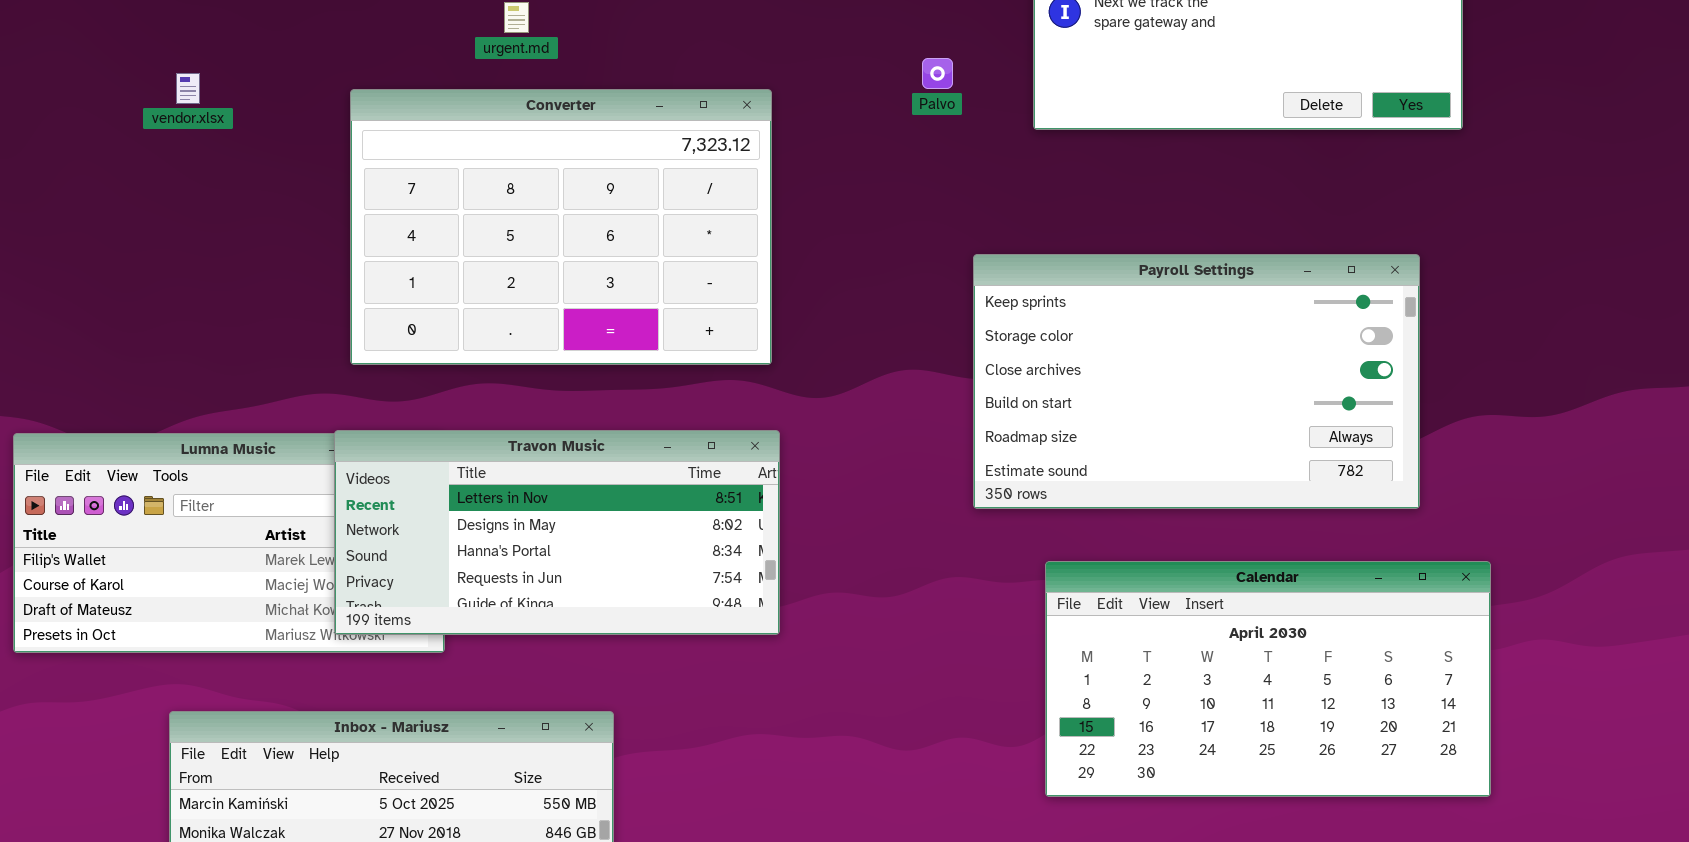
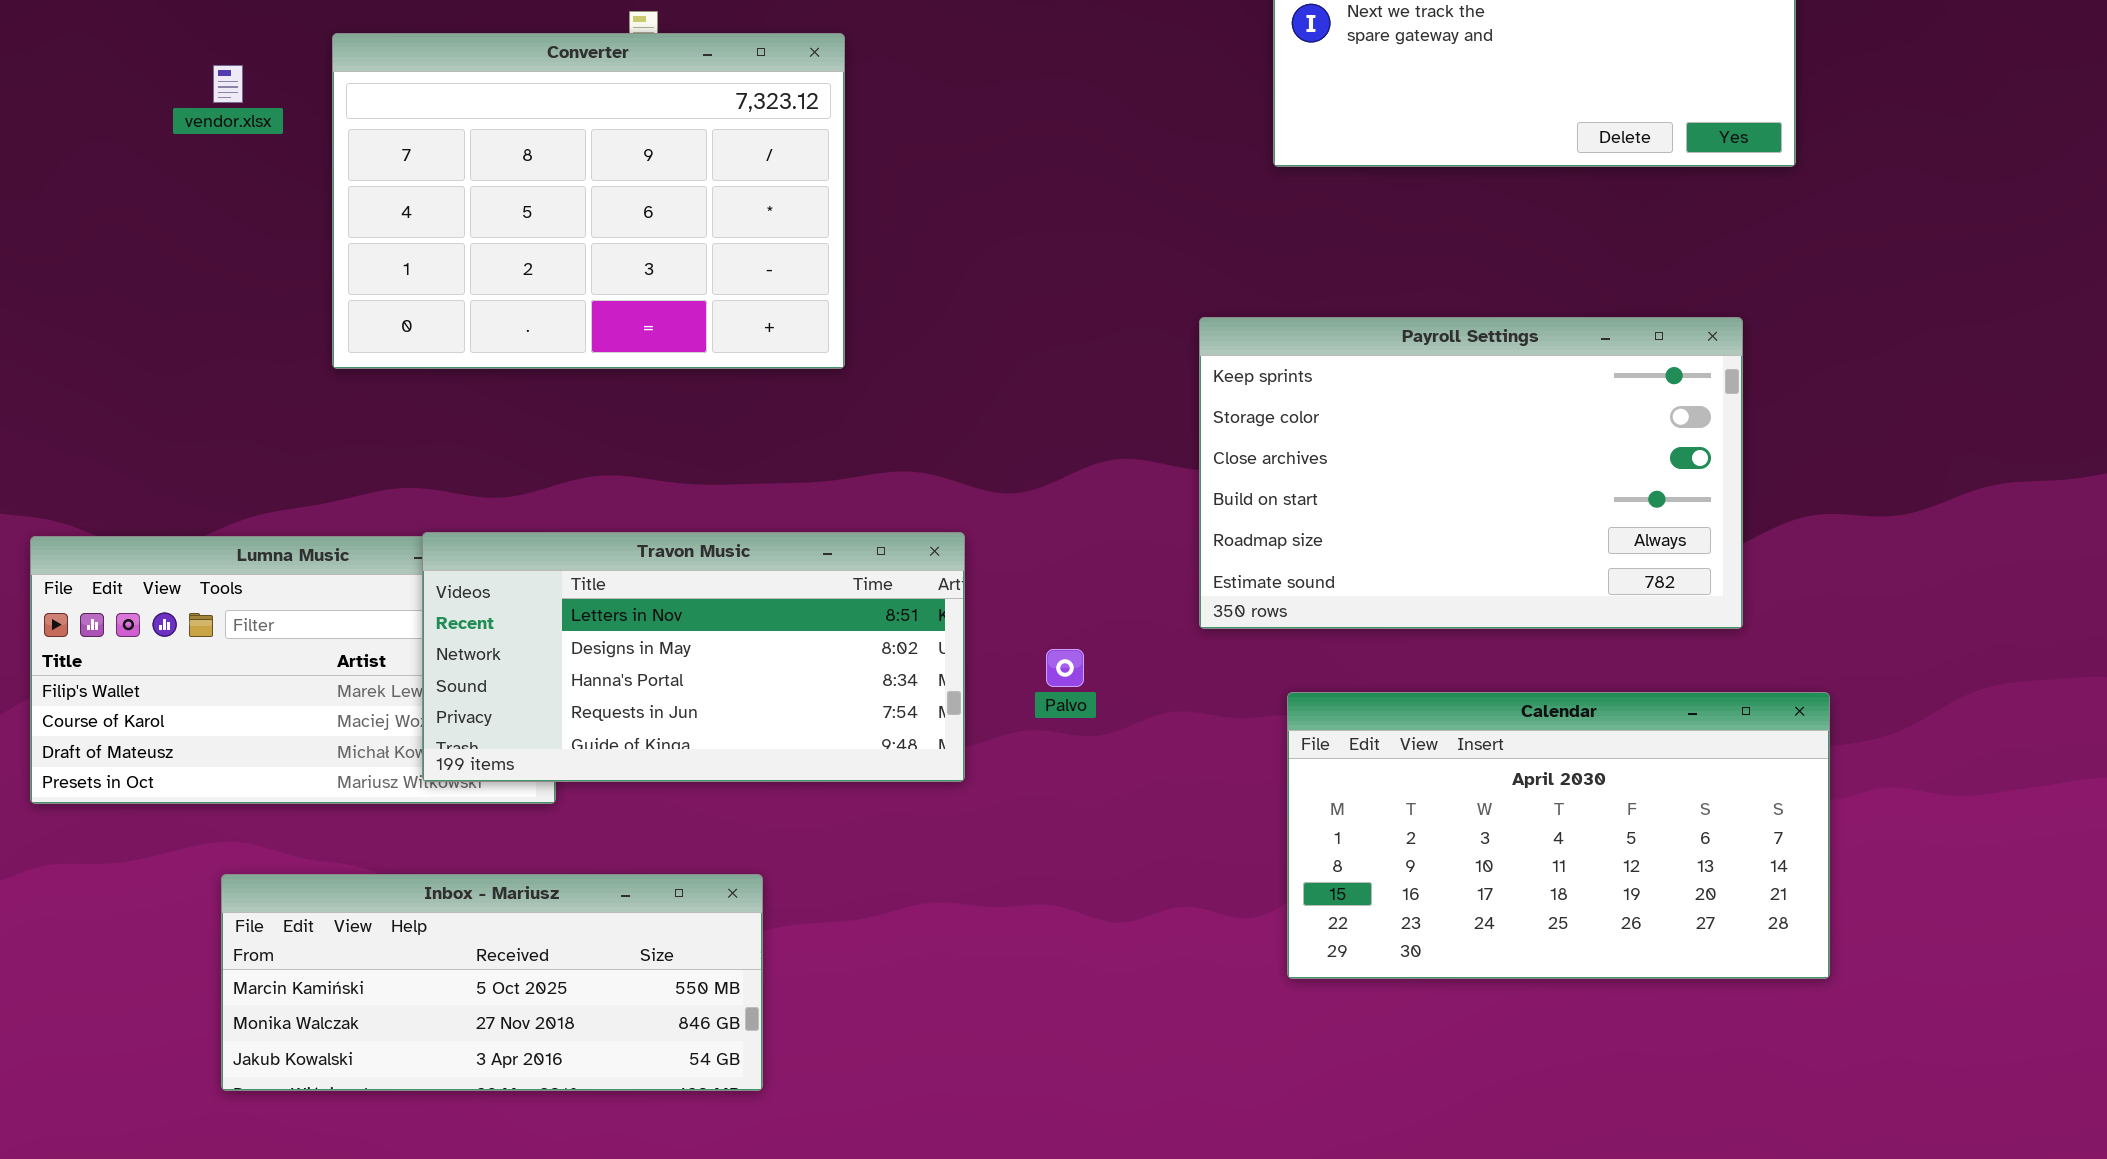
Palvo: [922,58,953,89] -> [1046,649,1084,687], moved
vendor.xlsx: [176,73,200,104] -> [213,65,243,103], moved
Converter: [350,89,772,365] -> [332,33,845,369], moved

